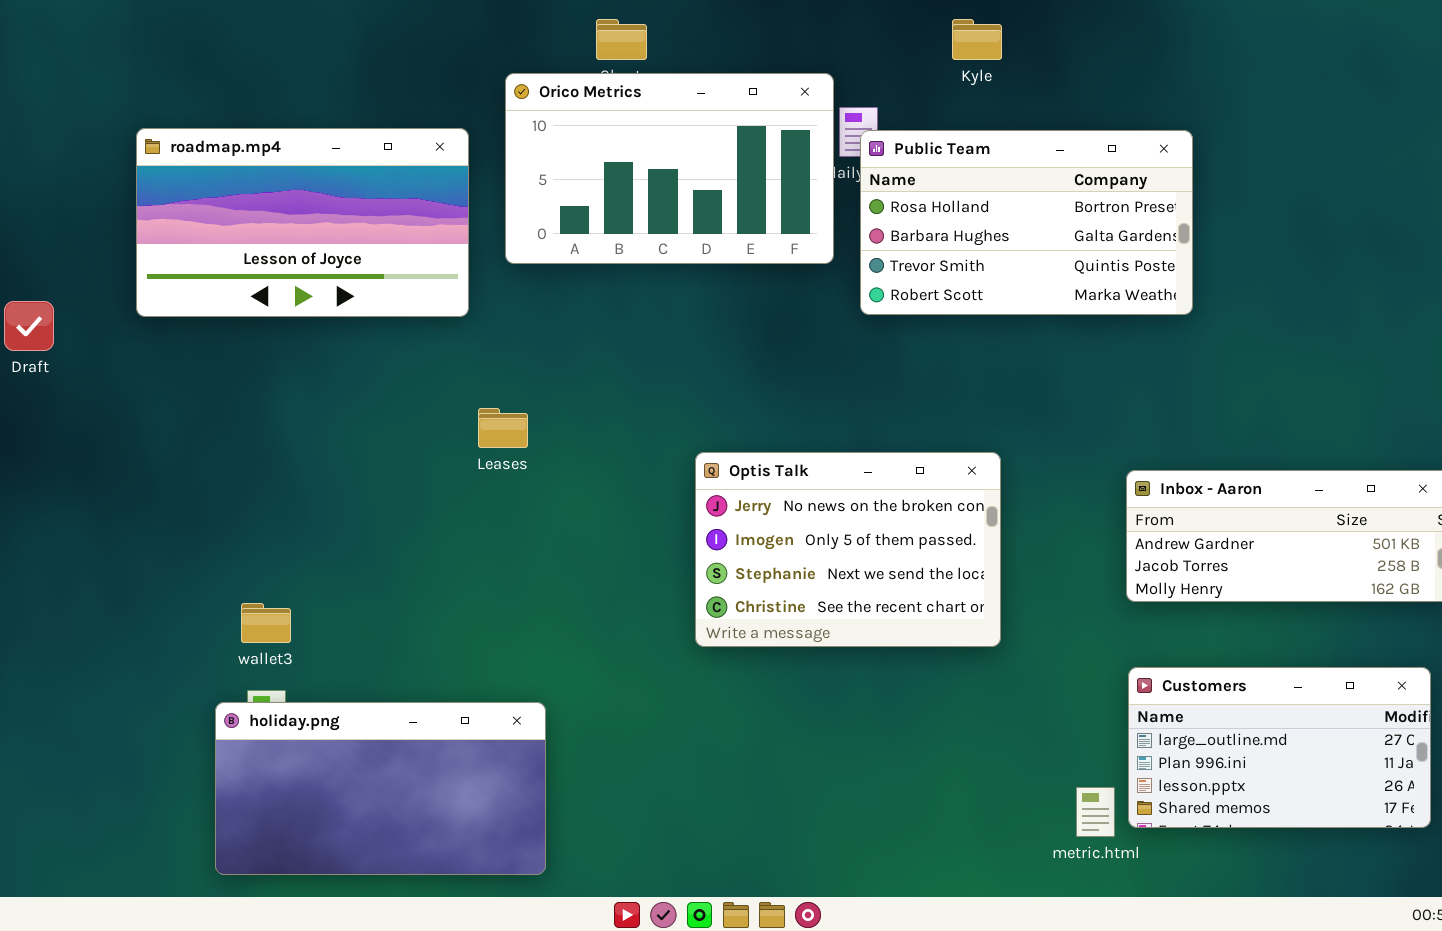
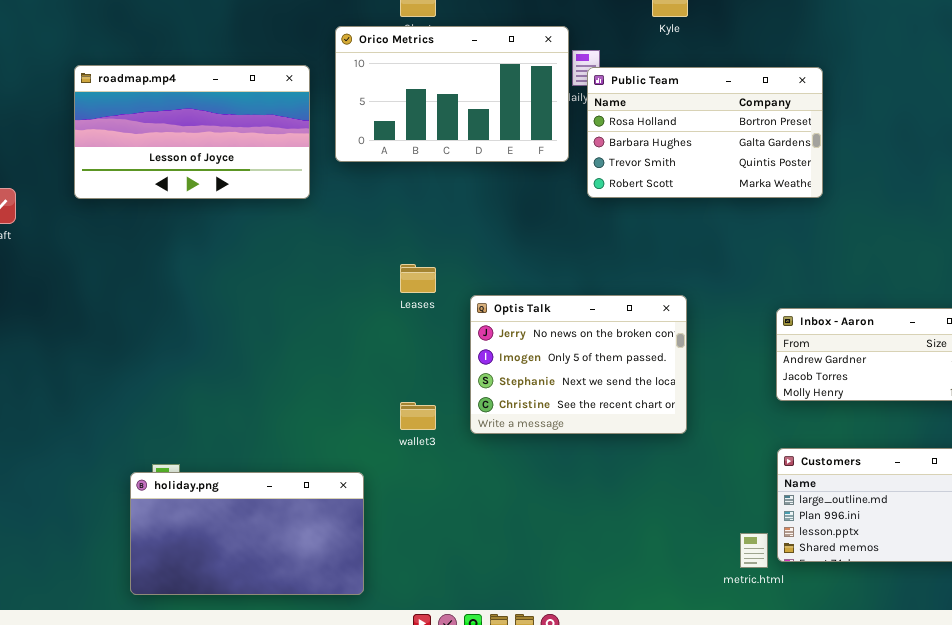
Leases: [478,408,528,448] -> [400,264,436,293], moved
wallet3: [241,603,291,643] -> [400,402,436,430], moved

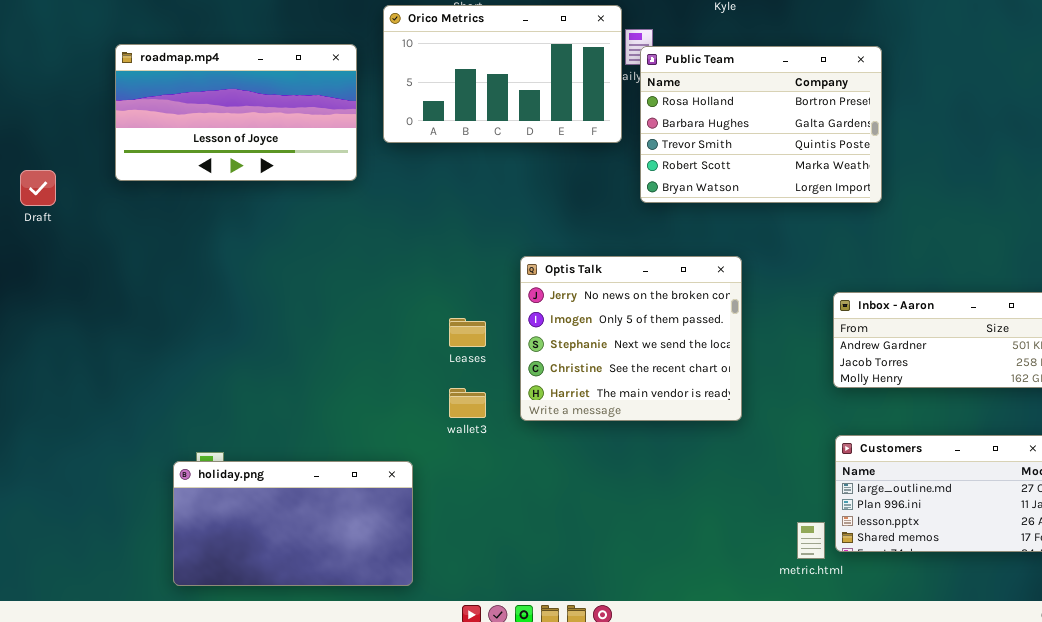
Public Team: [587,67,823,198] -> [640,46,882,203], resized
Leases: [400,264,436,293] -> [449,318,486,347], moved
Optis Talk: [470,295,687,434] -> [520,256,742,421], resized

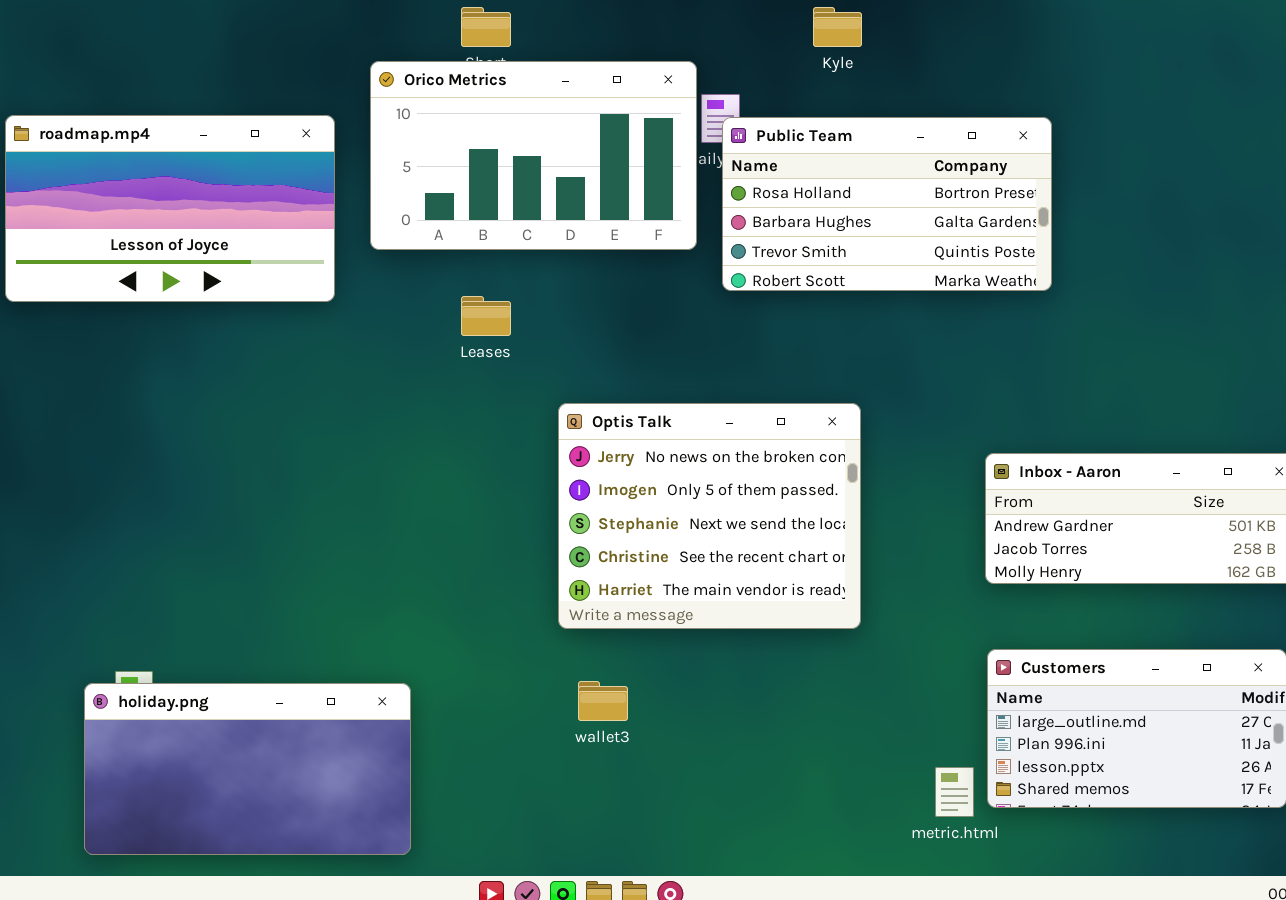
Public Team: [640,46,882,203] -> [722,117,1052,291], resized
Leases: [449,318,486,347] -> [461,296,511,336], moved
wallet3: [449,388,486,418] -> [578,681,628,721], moved

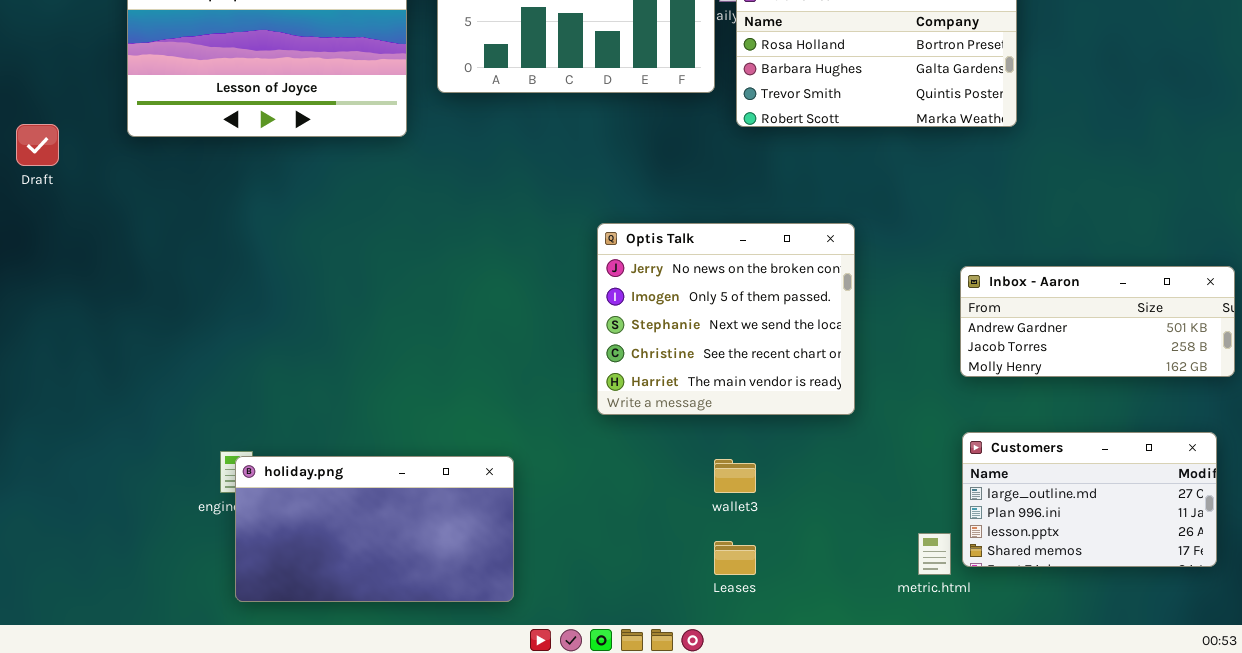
Leases: [461,296,511,336] -> [714,541,756,575], moved
wallet3: [578,681,628,721] -> [714,459,756,493], moved
holiday.png: [84,683,411,855] -> [235,456,514,602], moved

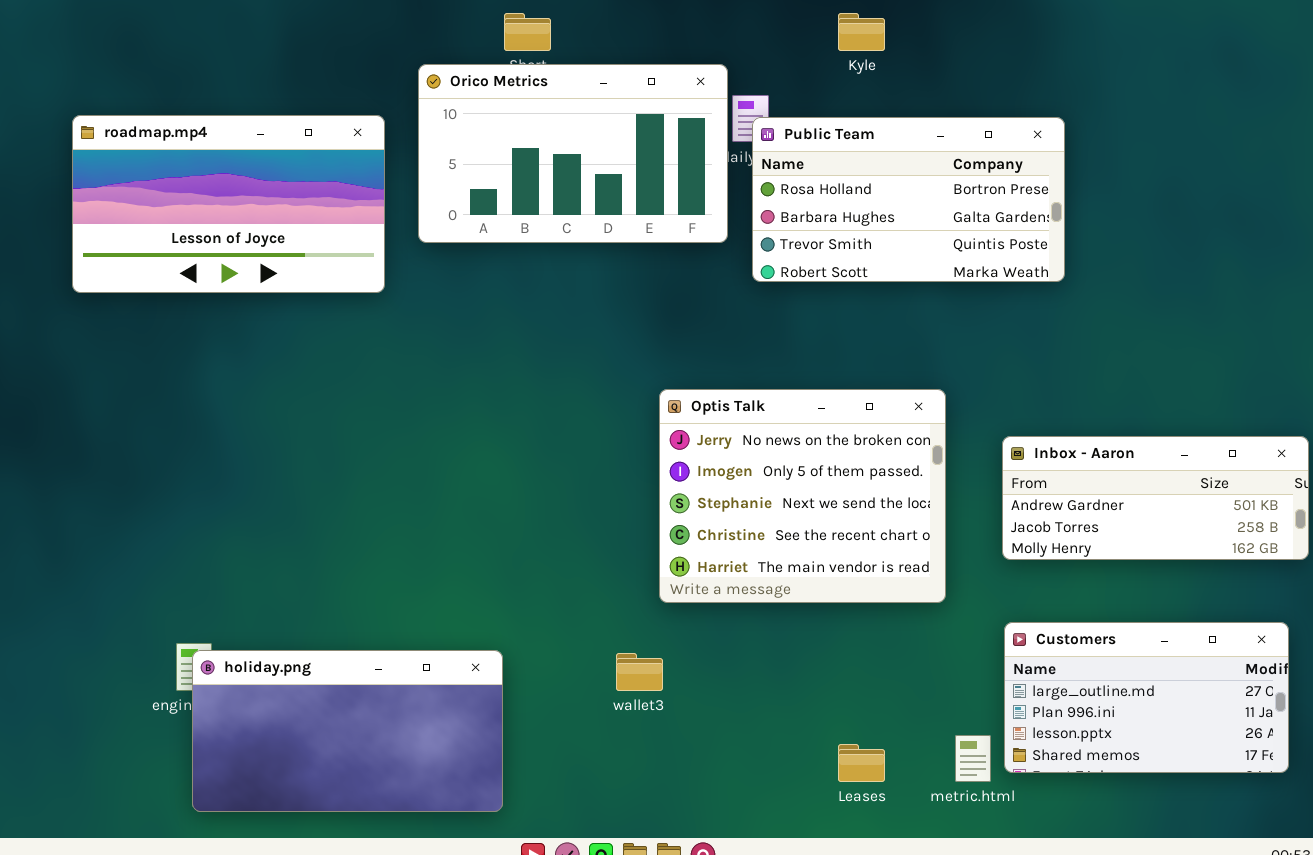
Optis Talk: [597,223,855,415] -> [659,389,946,603], moved
wallet3: [714,459,756,493] -> [616,653,663,691], moved
Leases: [714,541,756,575] -> [838,744,885,782], moved

